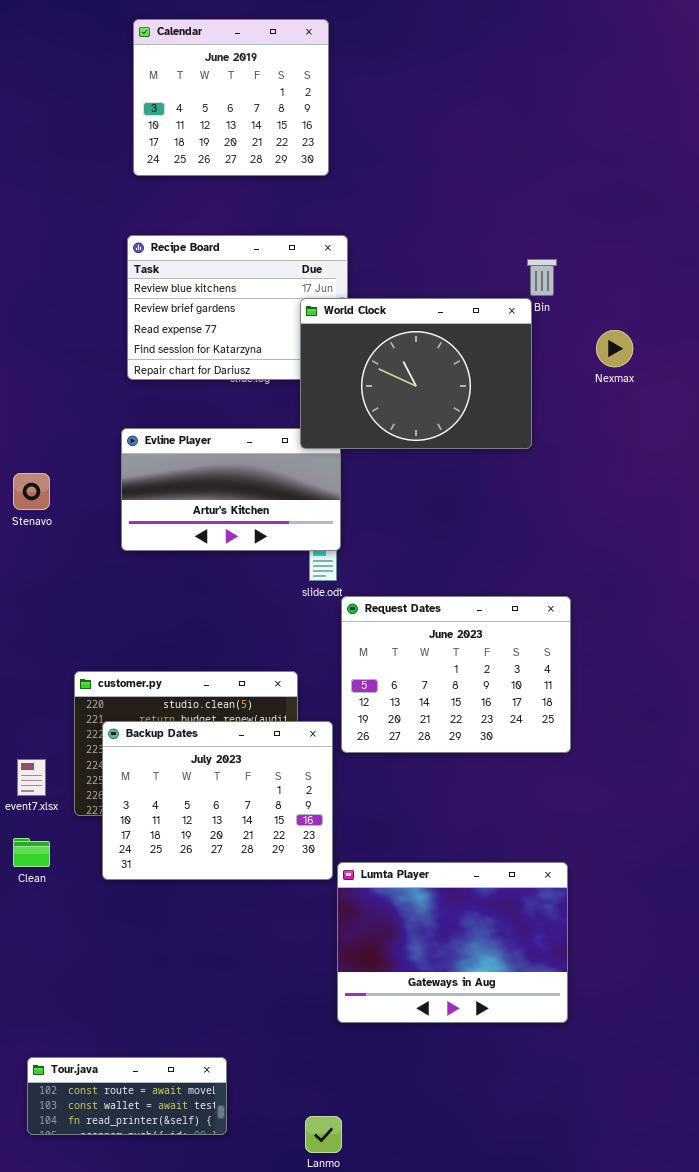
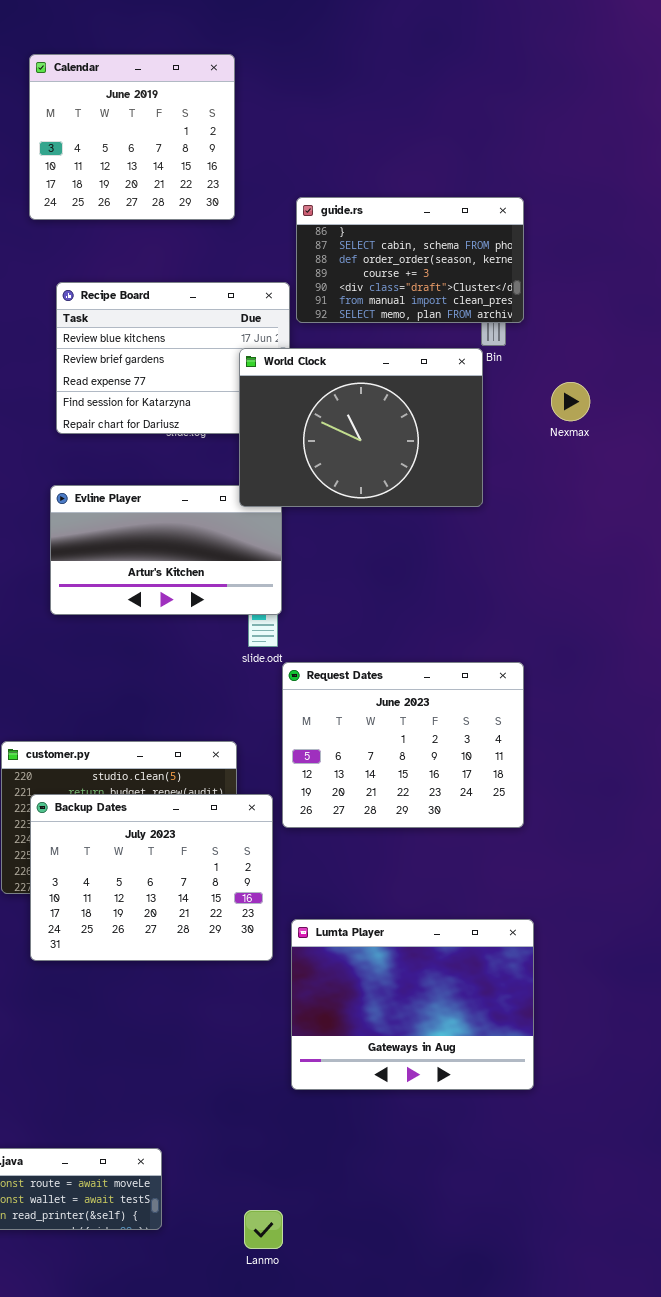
Calendar: [133,19,329,176] -> [29,54,235,220], moved
guide.rs: none -> [296,197,524,323], opened
Lumta Player: [337,862,568,1023] -> [291,919,534,1090], moved

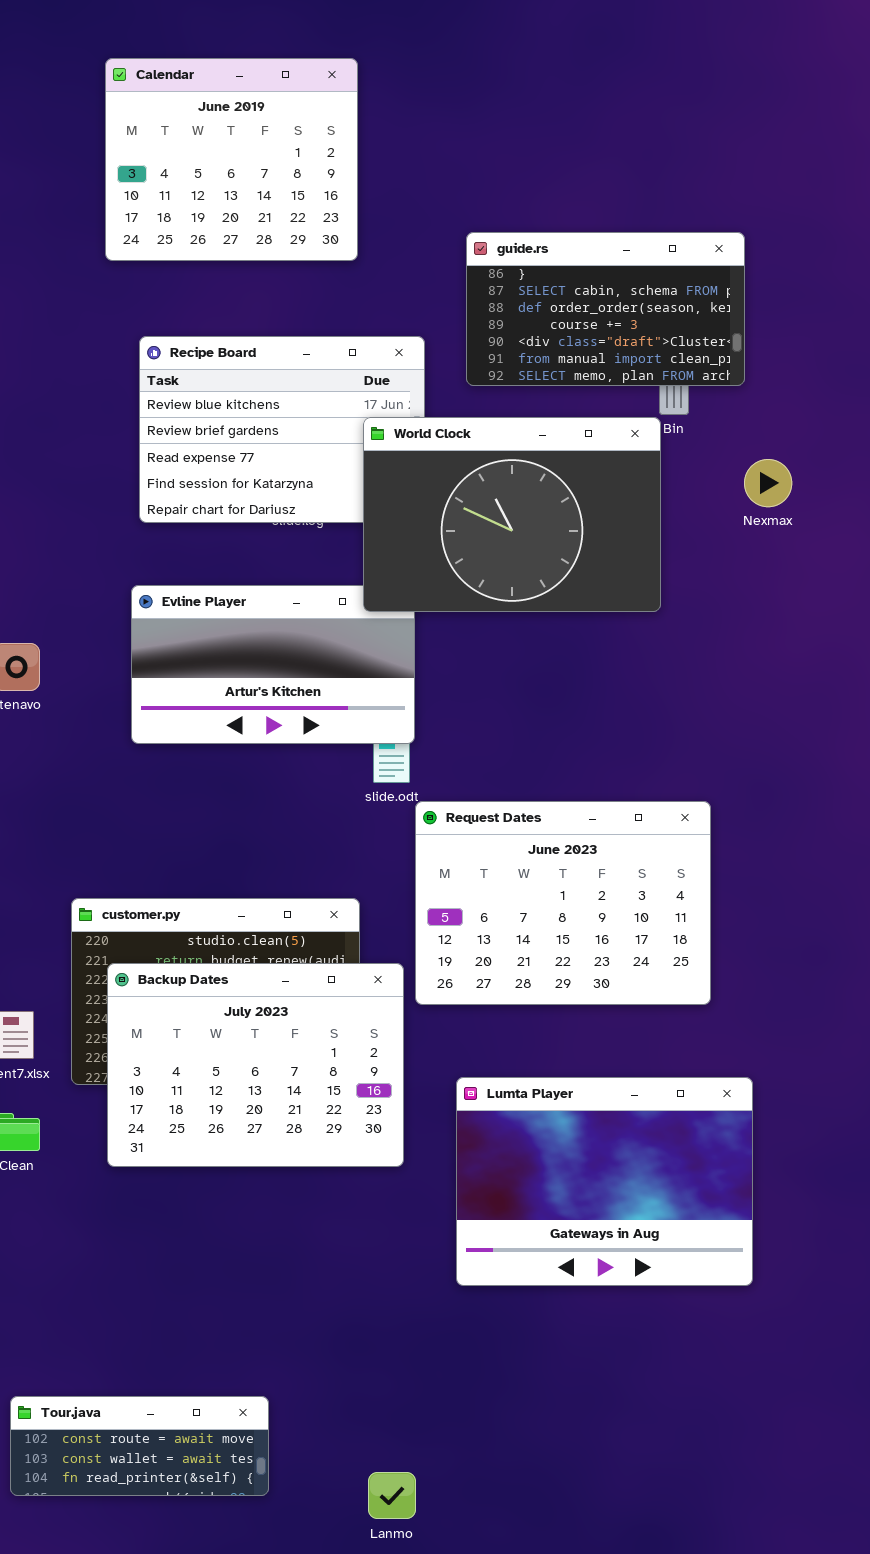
guide.rs: [296,197,524,323] -> [466,232,745,386], moved
Lumta Player: [291,919,534,1090] -> [456,1077,753,1286], moved

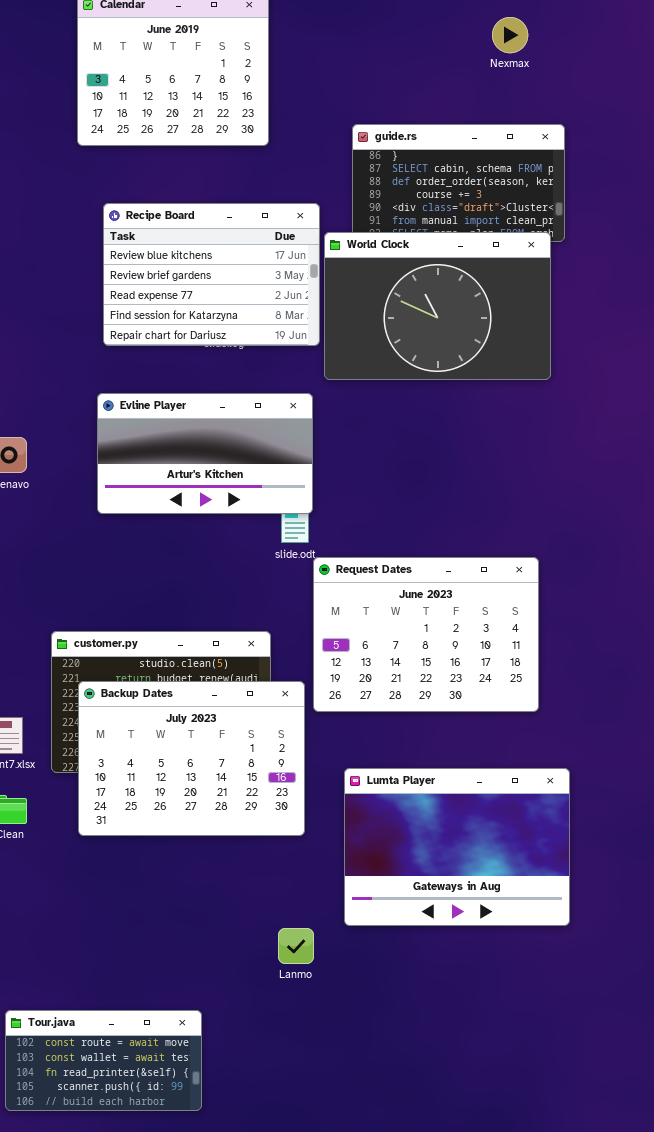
World Clock: [363,417,661,612] -> [324,232,551,380], moved
Nexmax: [744,459,792,507] -> [492,17,528,53], moved
Tour.java: [10,1396,269,1496] -> [5,1010,202,1111], resized
Lanmo: [368,1472,416,1519] -> [278,928,314,964], moved

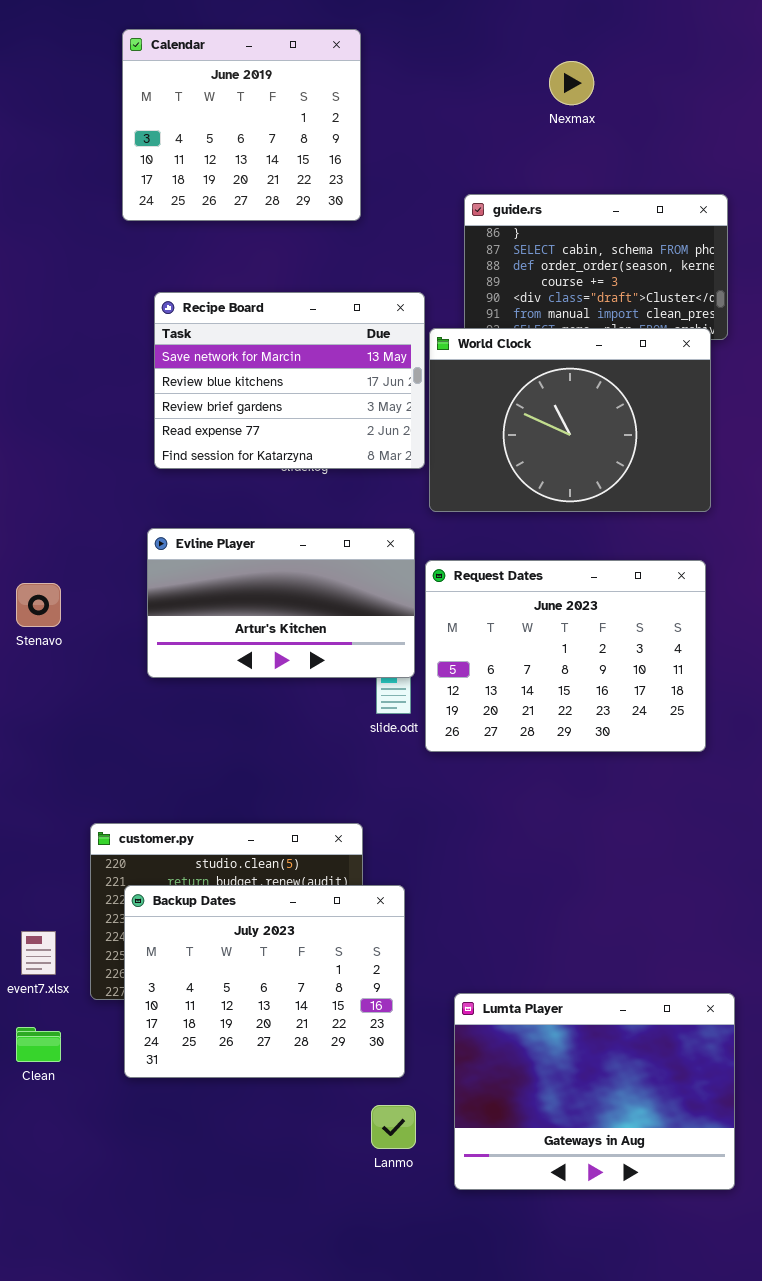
Nexmax: [492,17,528,53] -> [549,61,594,105], moved
Recipe Board: [103,203,320,346] -> [154,292,425,469], scrolled up 1 row
Request Dates: [313,557,539,712] -> [425,560,706,752], moved
Lanmo: [278,928,314,964] -> [371,1105,416,1149], moved

